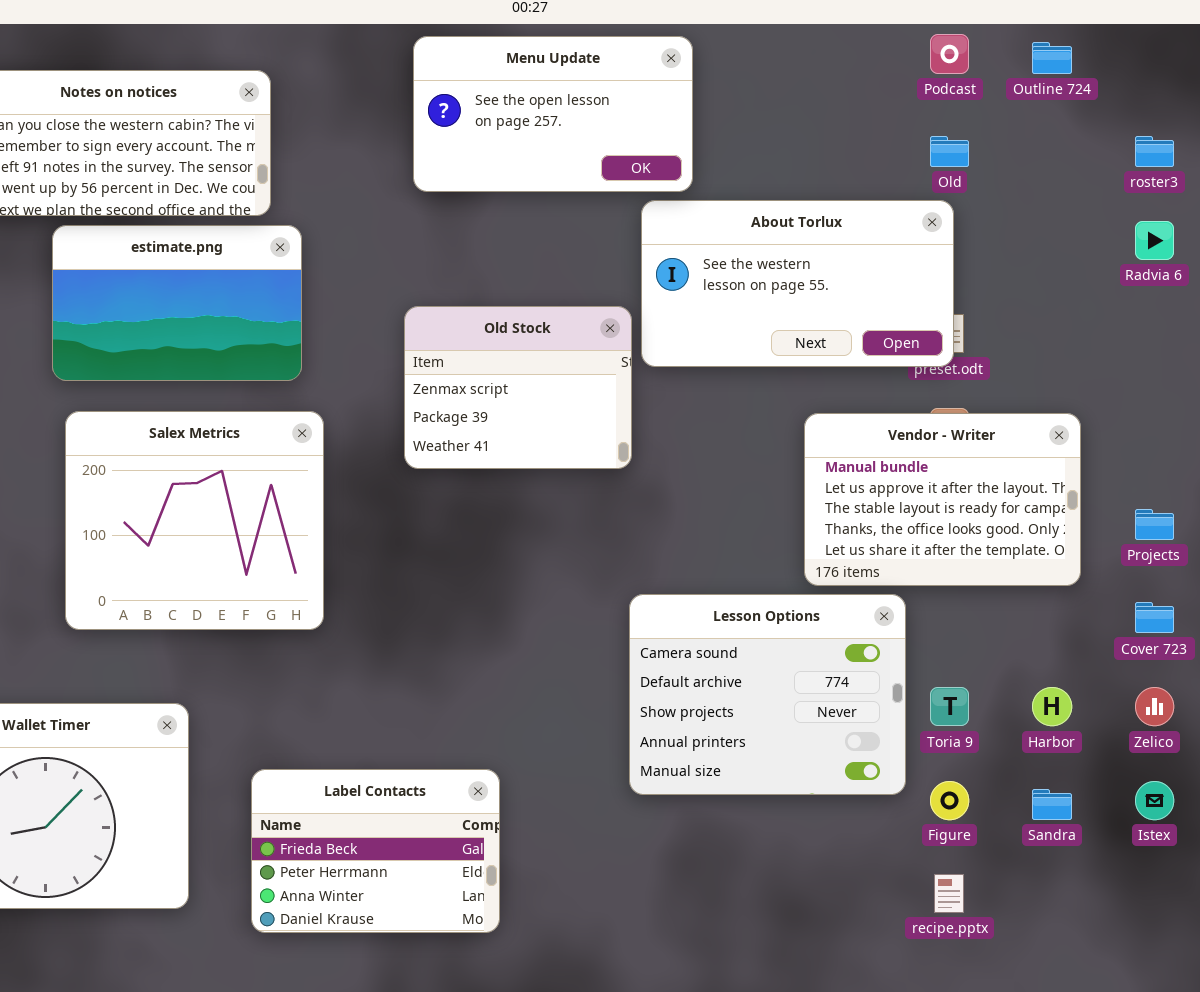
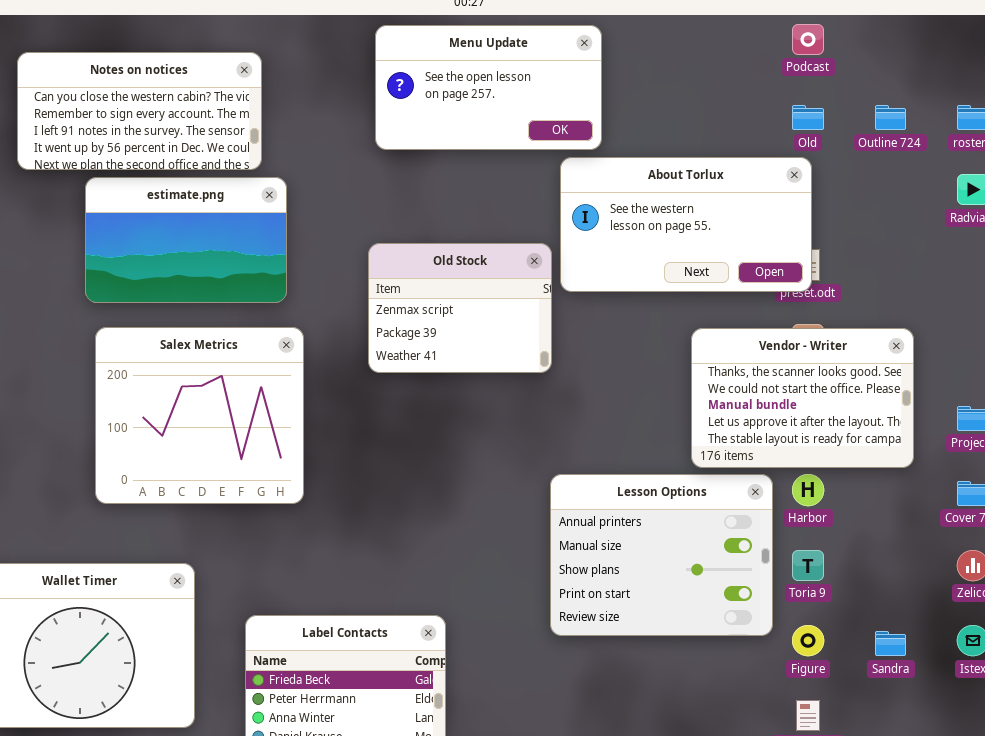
Outline 724: [1032,42,1072,74] -> [875,105,906,130], moved
Vendor - Writer: [804,413,1081,586] -> [691,328,914,468], scrolled up 2 rows
Lesson Options: [629,594,906,795] -> [550,474,773,636], scrolled down 3 rows
Harbor: [1032,687,1072,726] -> [792,474,824,506], moved

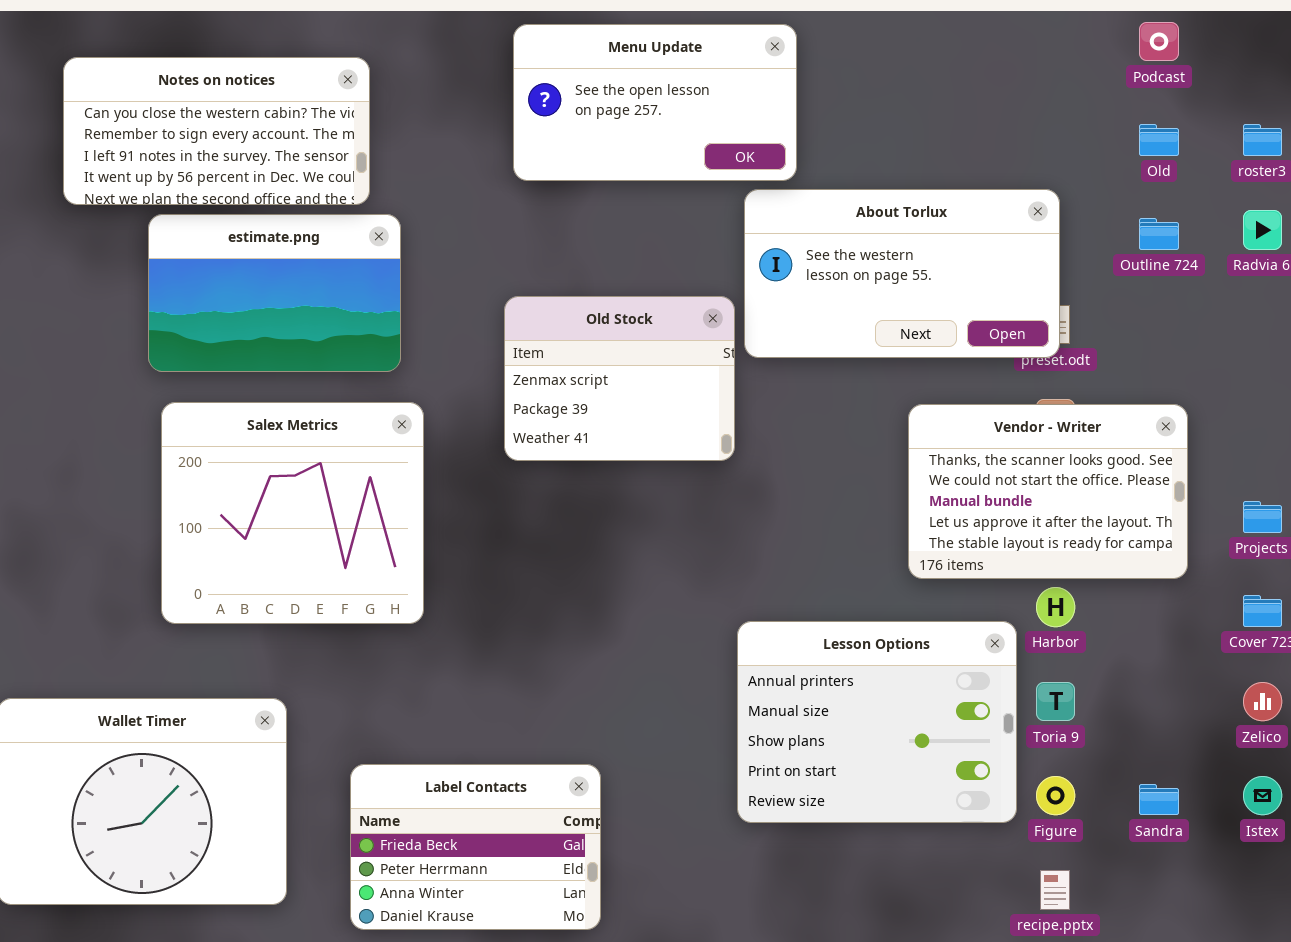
Podcast: [792,24,824,55] -> [1139,22,1179,61], moved
Old: [792,105,824,130] -> [1139,124,1179,156], moved
Outline 724: [875,105,906,130] -> [1139,218,1179,250], moved
Lesson Options: [550,474,773,636] -> [737,621,1017,823], moved

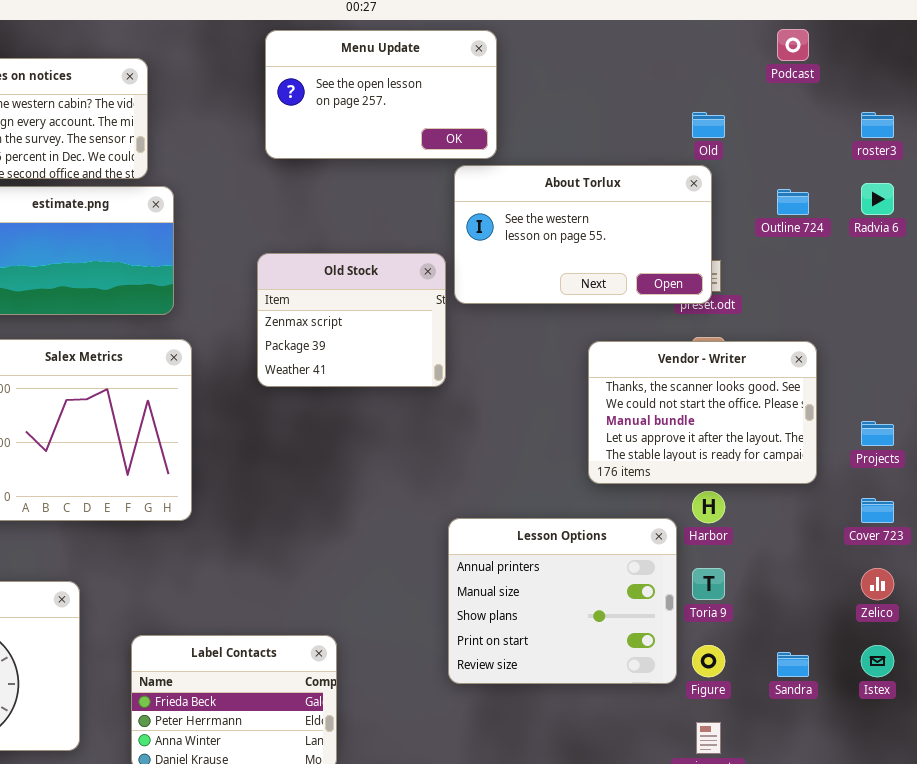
Old: [1139,124,1179,156] -> [692,112,725,138], moved

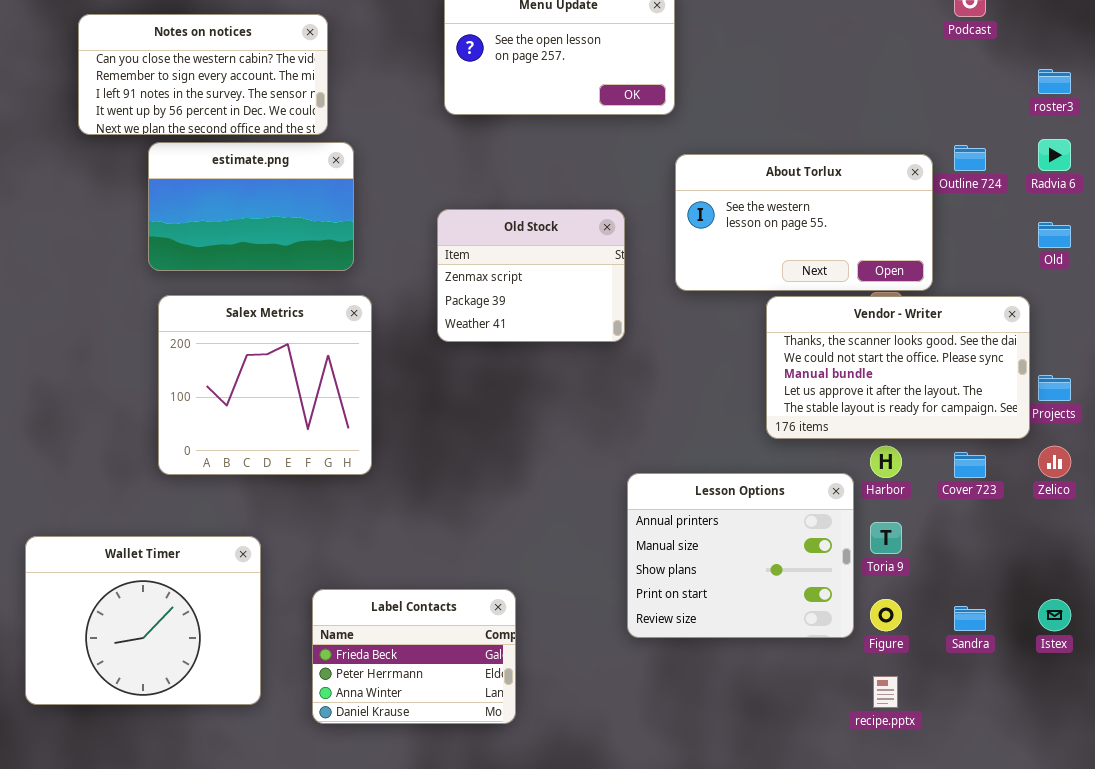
Old: [692,112,725,138] -> [1038,222,1071,248], moved
About Torlux: [454,165,712,304] -> [675,154,933,291], moved
Vendor - Writer: [588,341,817,484] -> [766,296,1030,439], resized
Cover 723: [861,498,894,523] -> [954,452,986,478], moved
Zelico: [861,568,894,600] -> [1038,446,1071,478], moved

